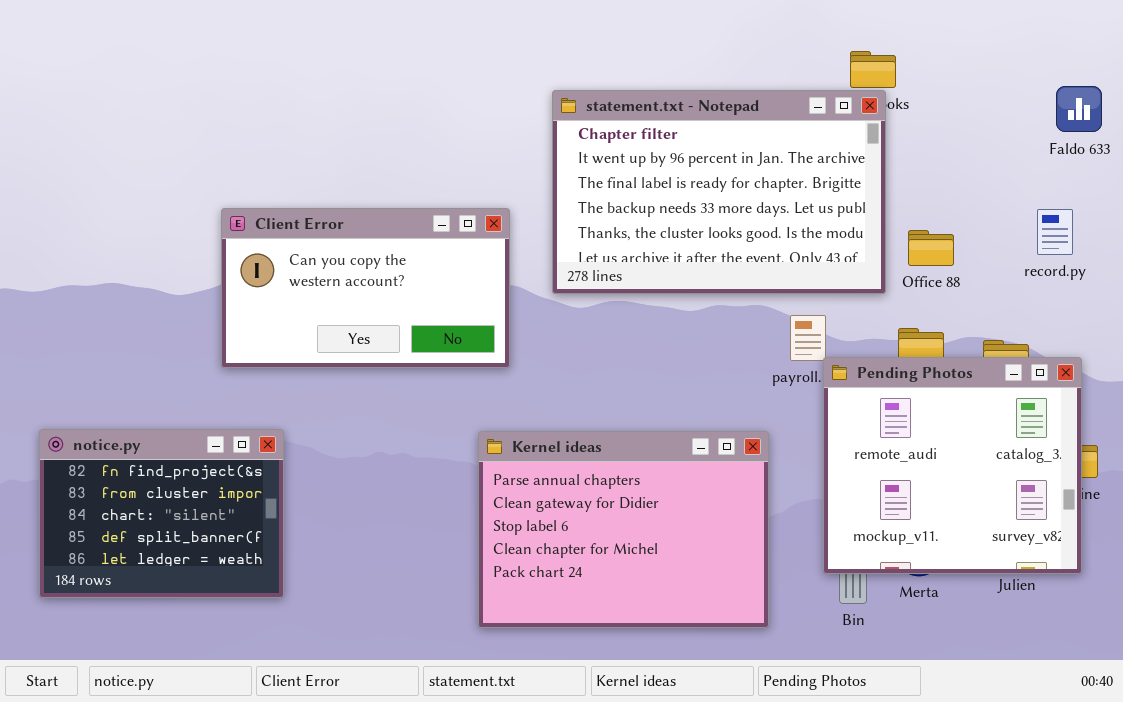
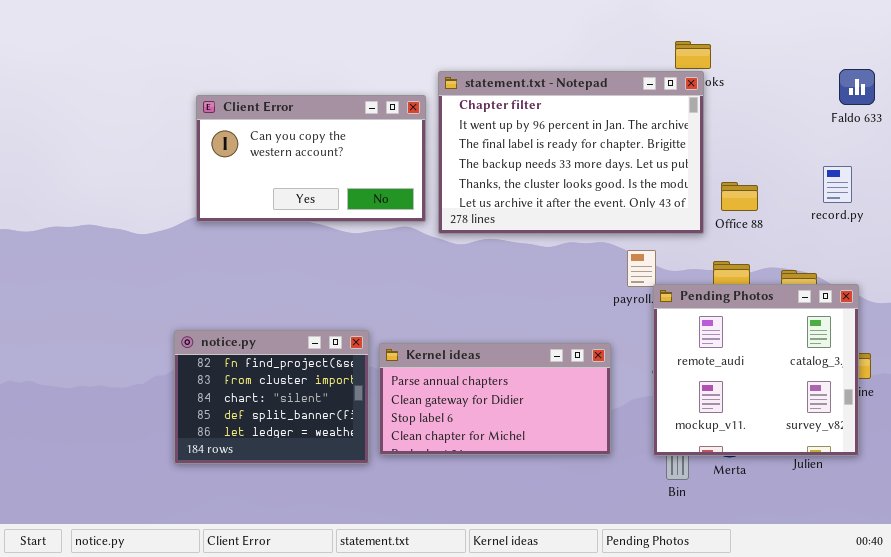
Client Error: [221,208,510,368] -> [196,95,426,222], moved
notice.py: [39,429,284,598] -> [174,330,369,464], moved
Kernel ideas: [478,431,769,628] -> [379,343,611,455], resized

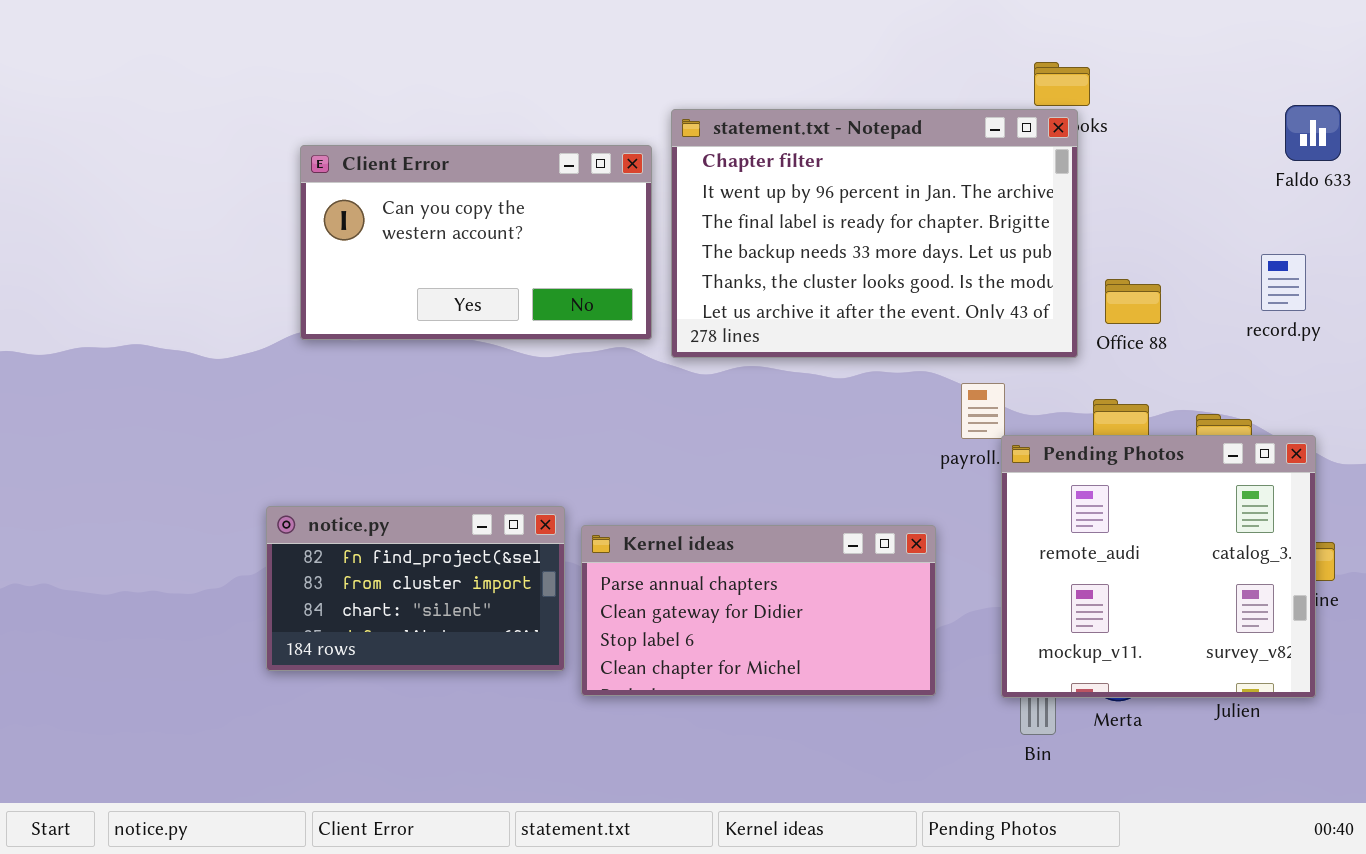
notice.py: [174,330,369,464] -> [266,506,565,671], resized

